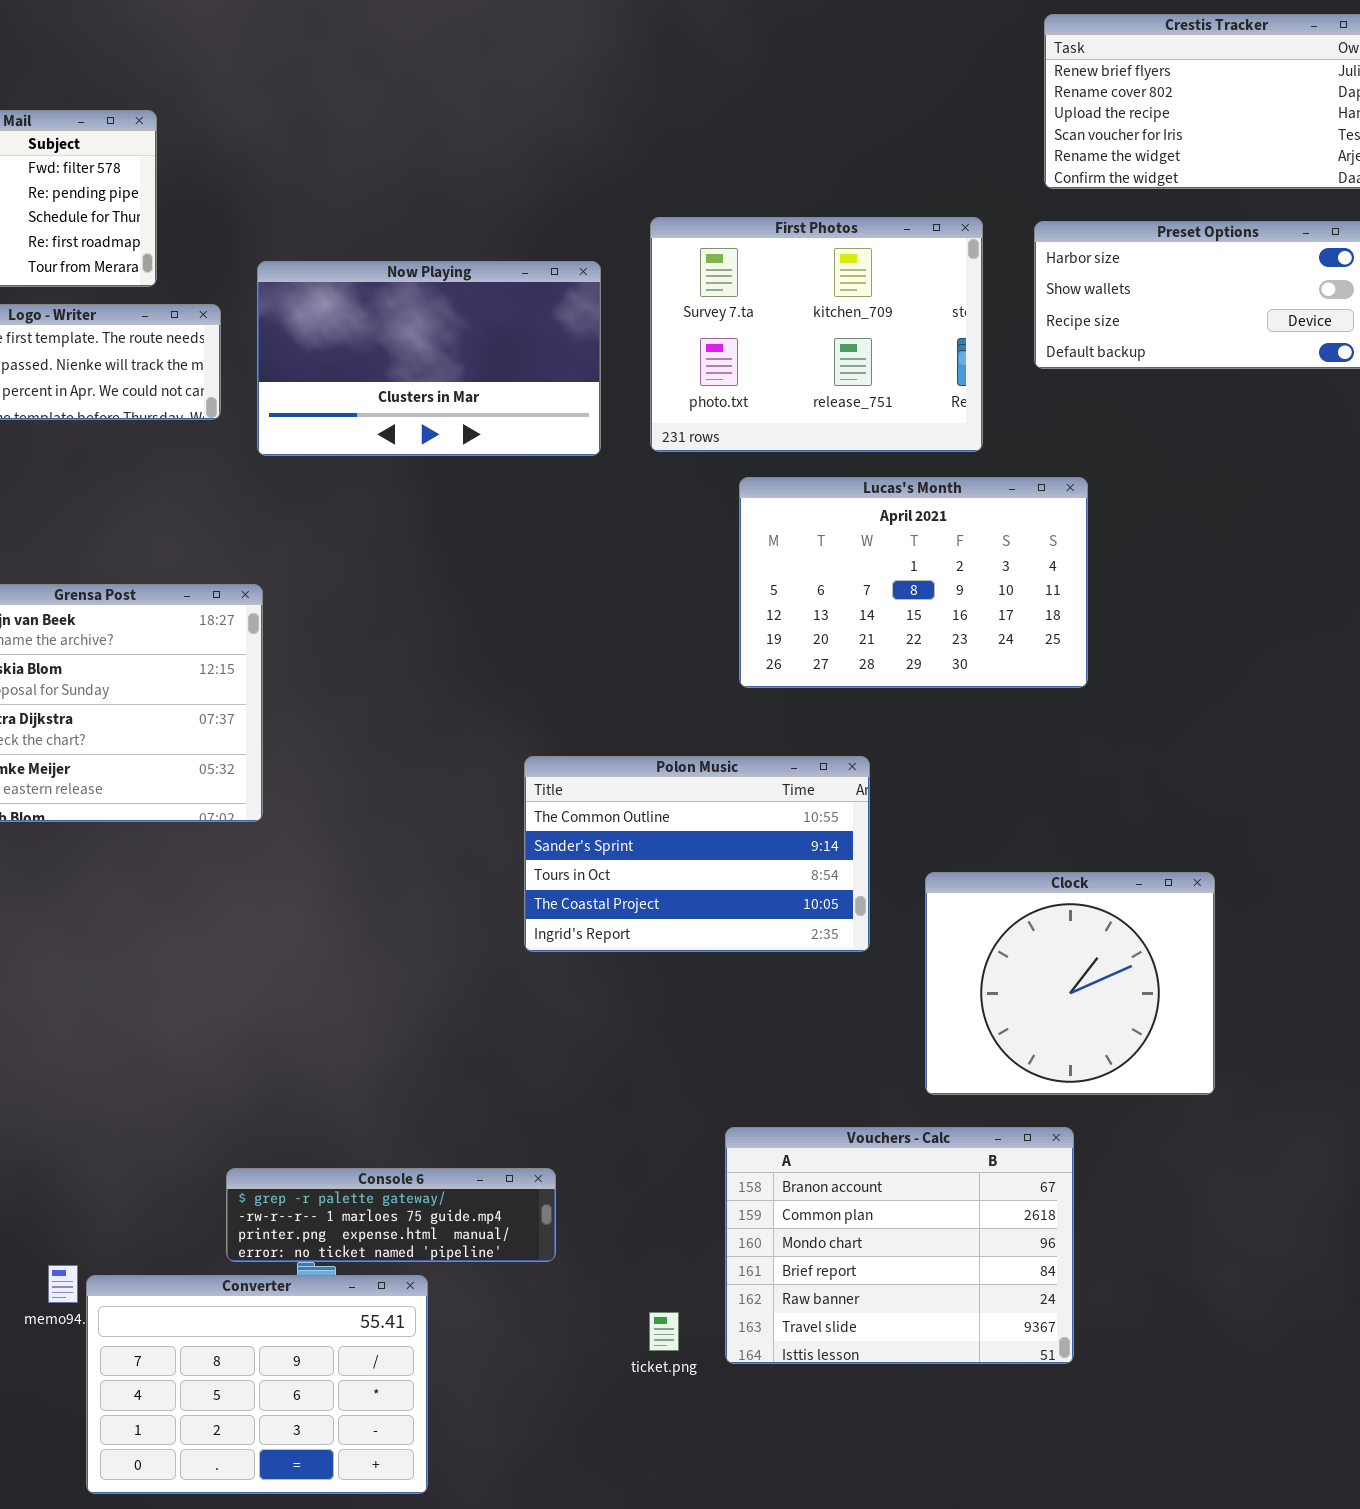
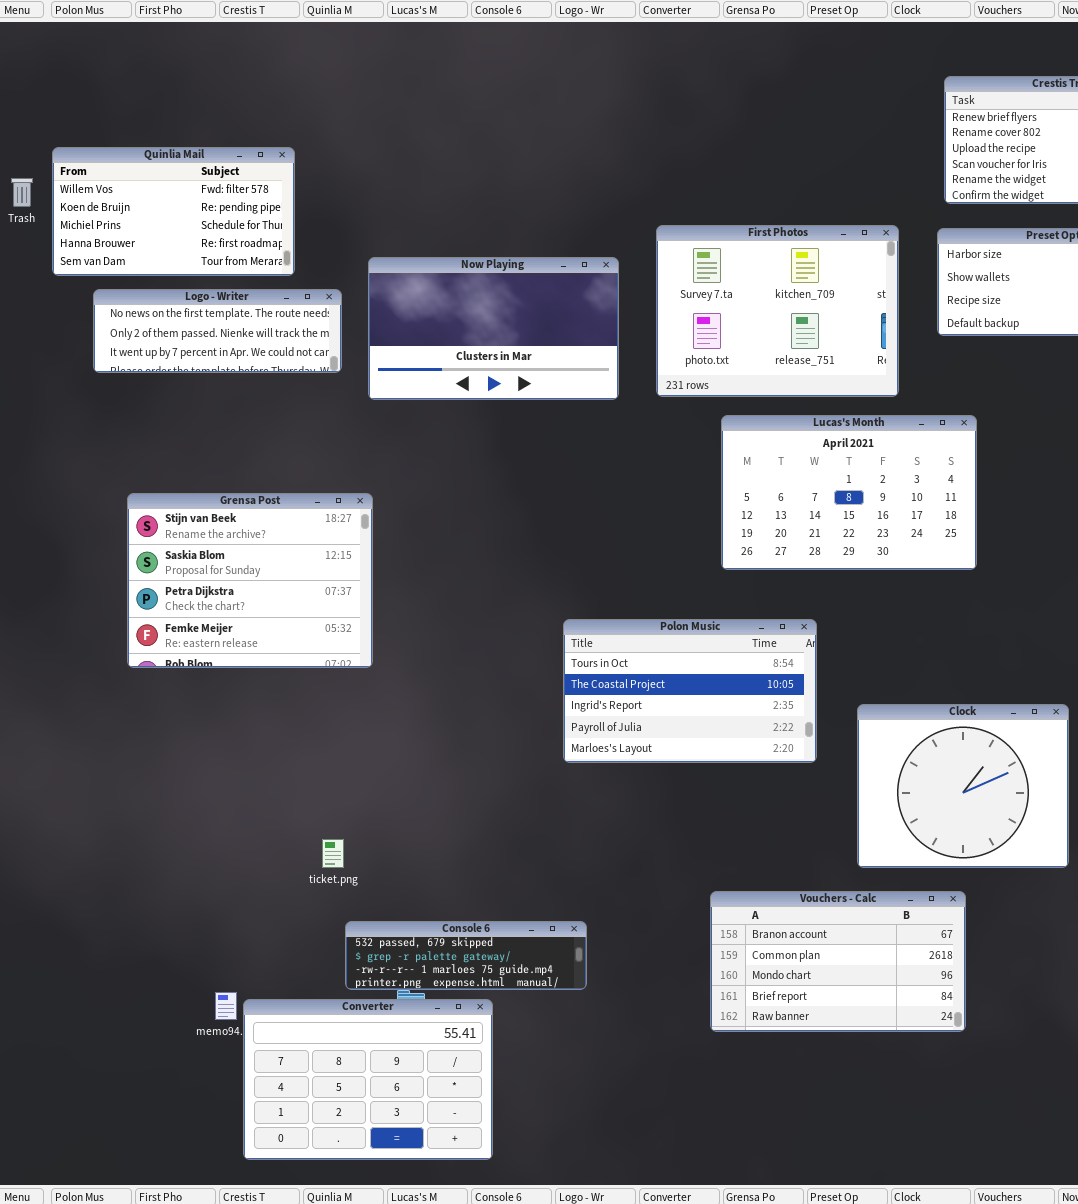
Polon Music: [524,756,870,952] -> [563,619,817,763], scrolled down 2 rows
Vouchers - Calc: [725,1127,1074,1364] -> [710,891,966,1032], resized
Console 6: [226,1168,556,1262] -> [345,921,587,990], scrolled up 1 row
ticket.png: [649,1312,679,1351] -> [322,839,344,868], moved

